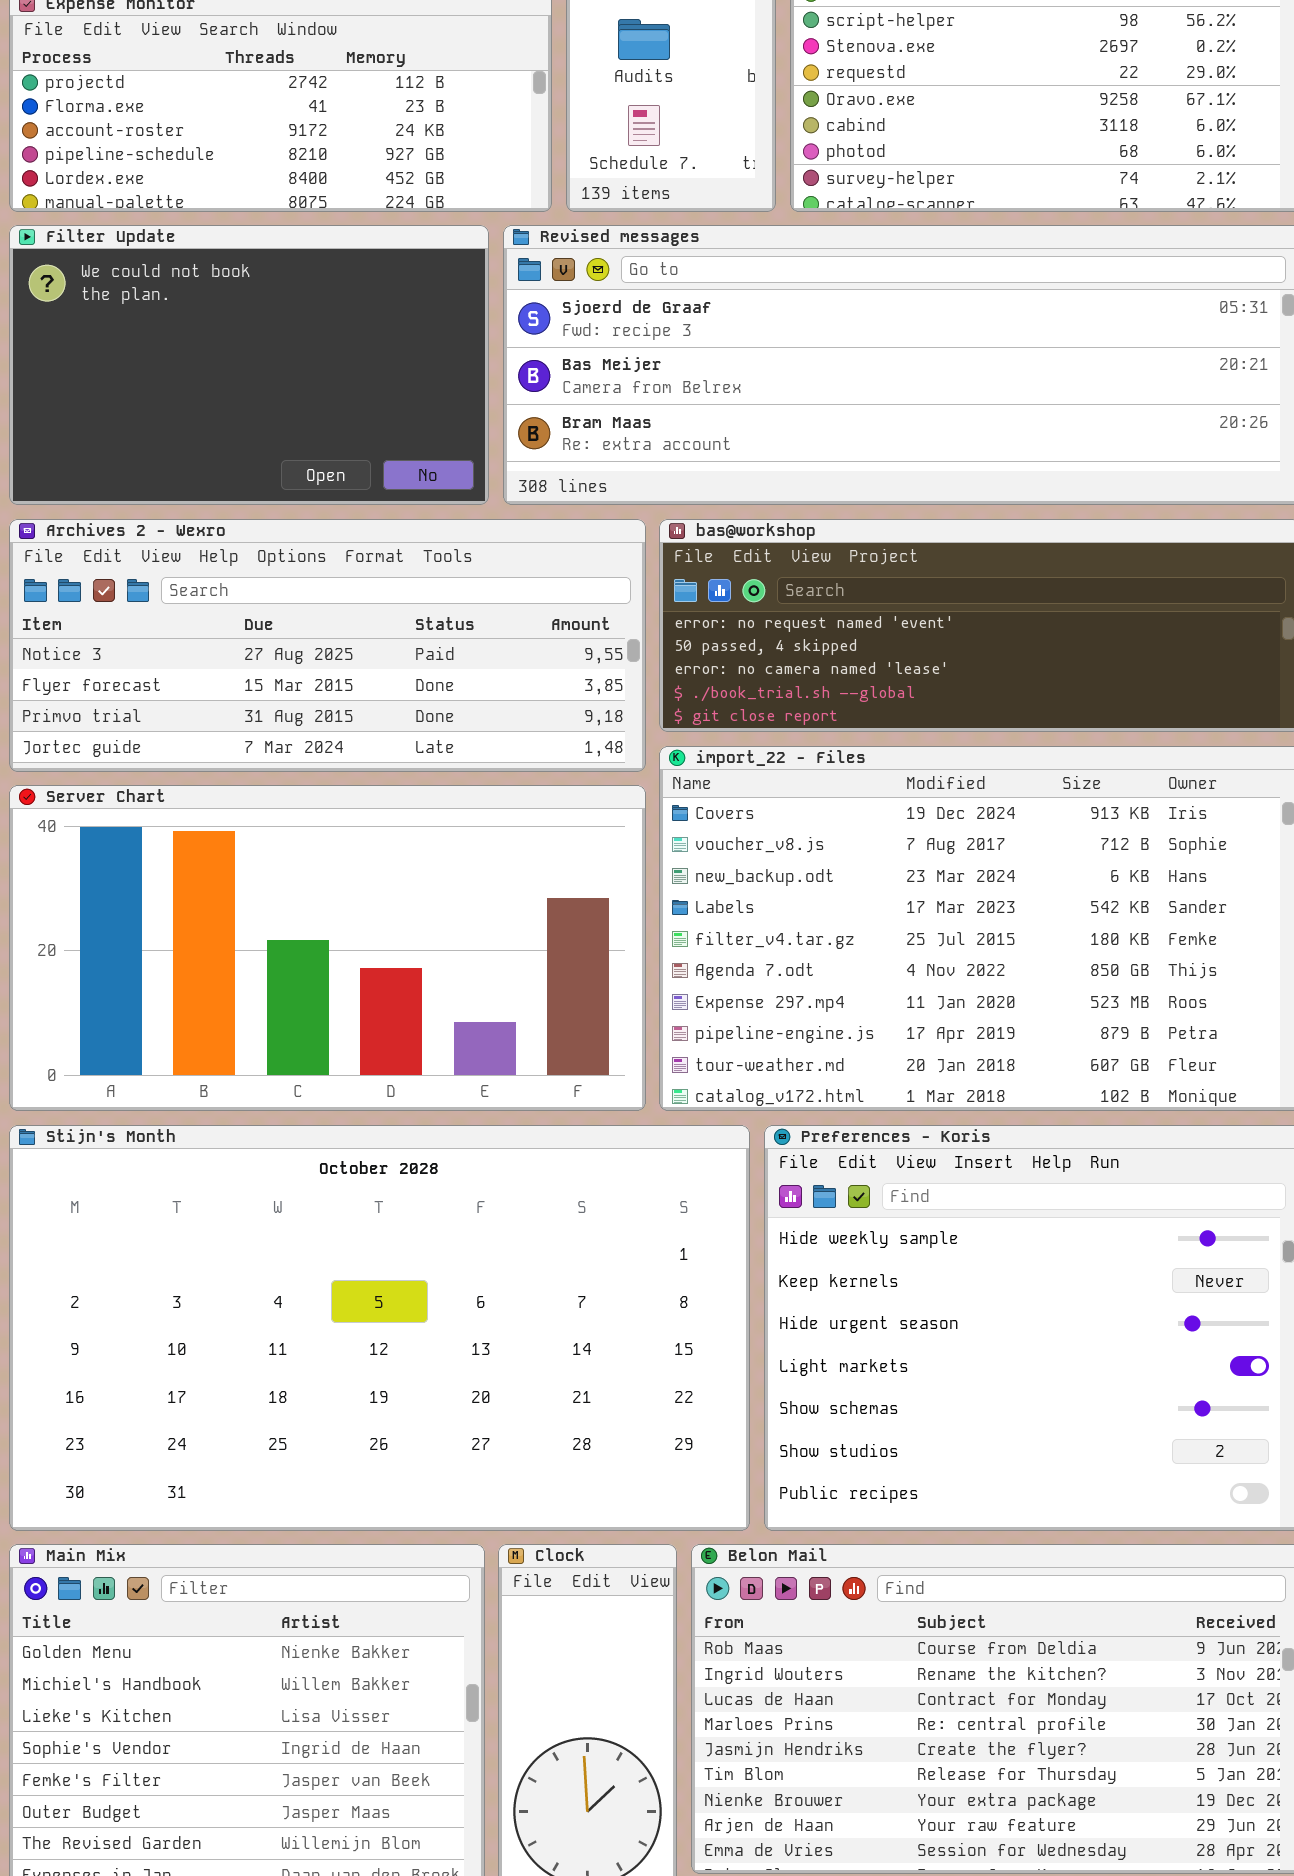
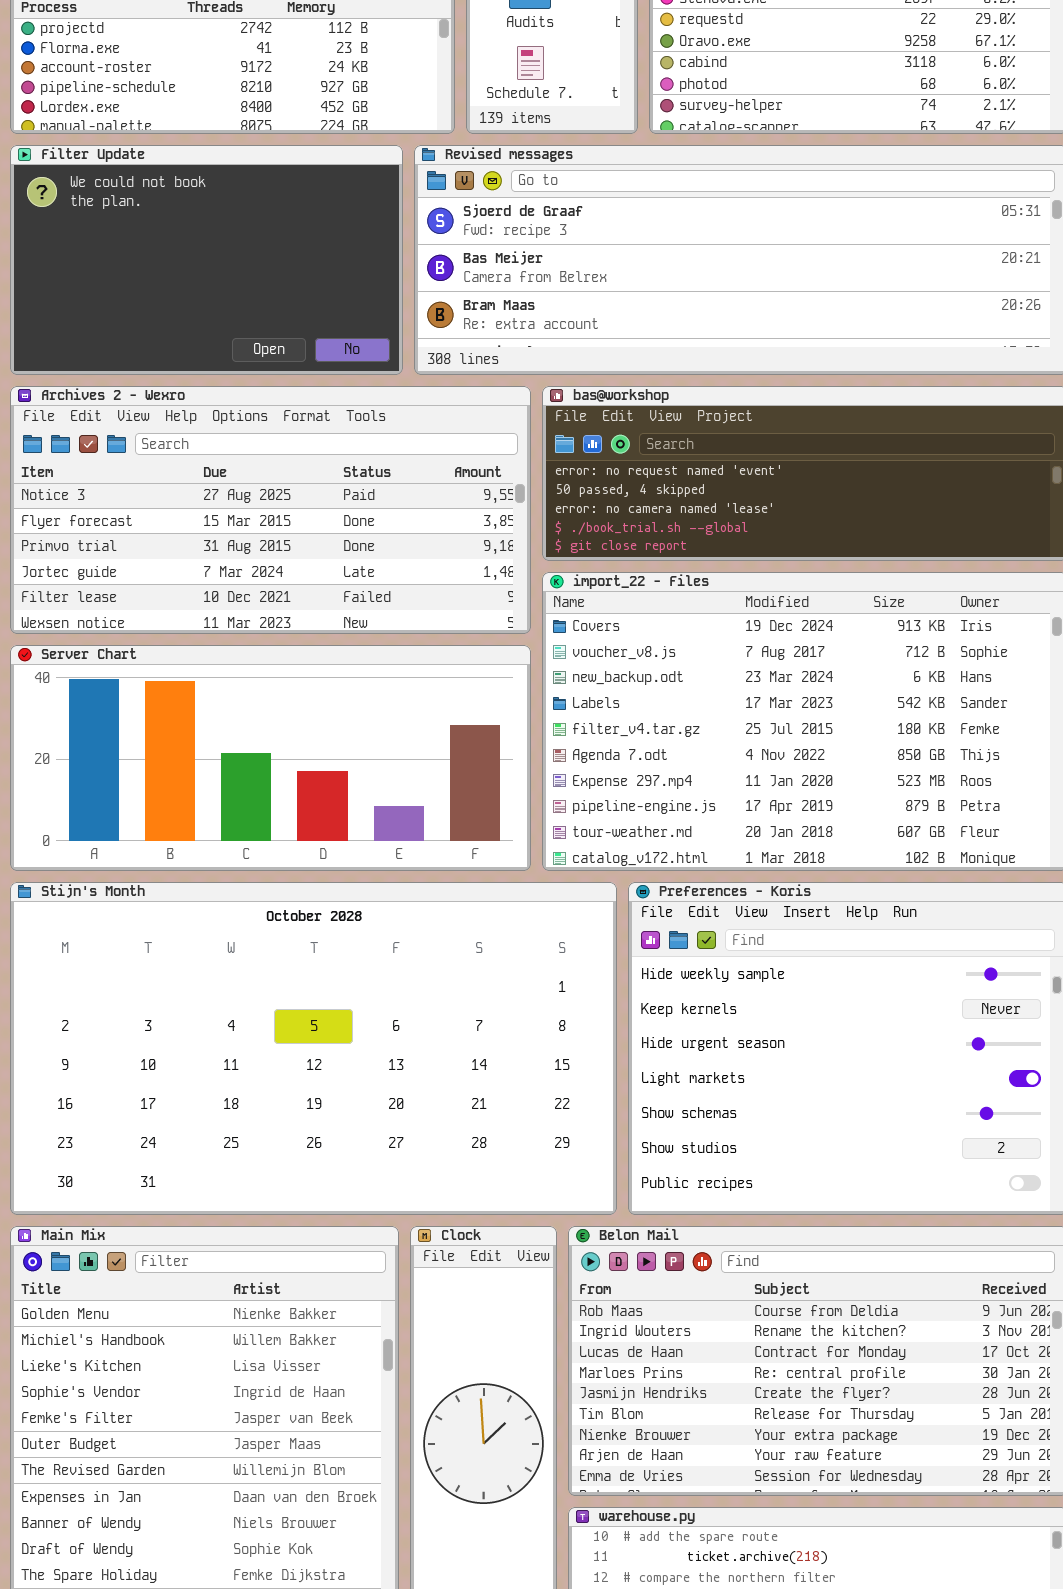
Archives 2 - Wexro: [9,519,646,772] -> [10,386,531,634], resized
Server Chart: [9,785,646,1111] -> [10,645,531,871], resized

